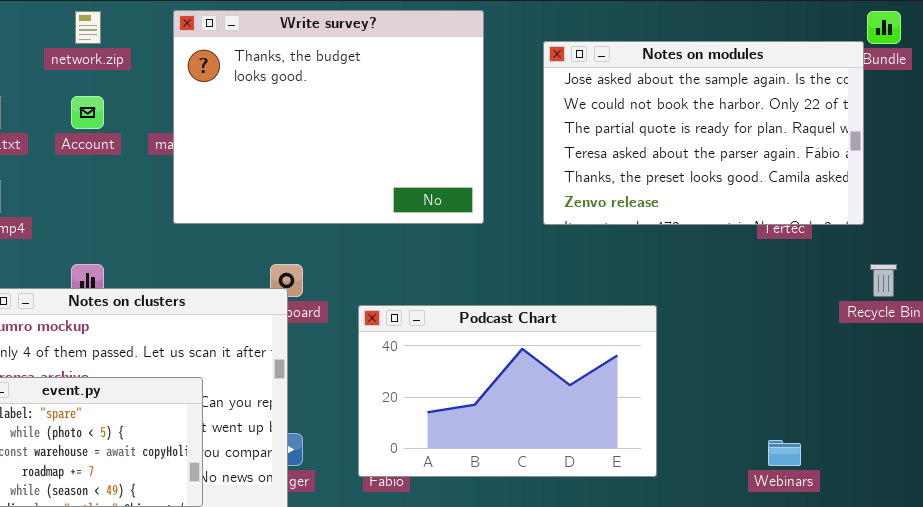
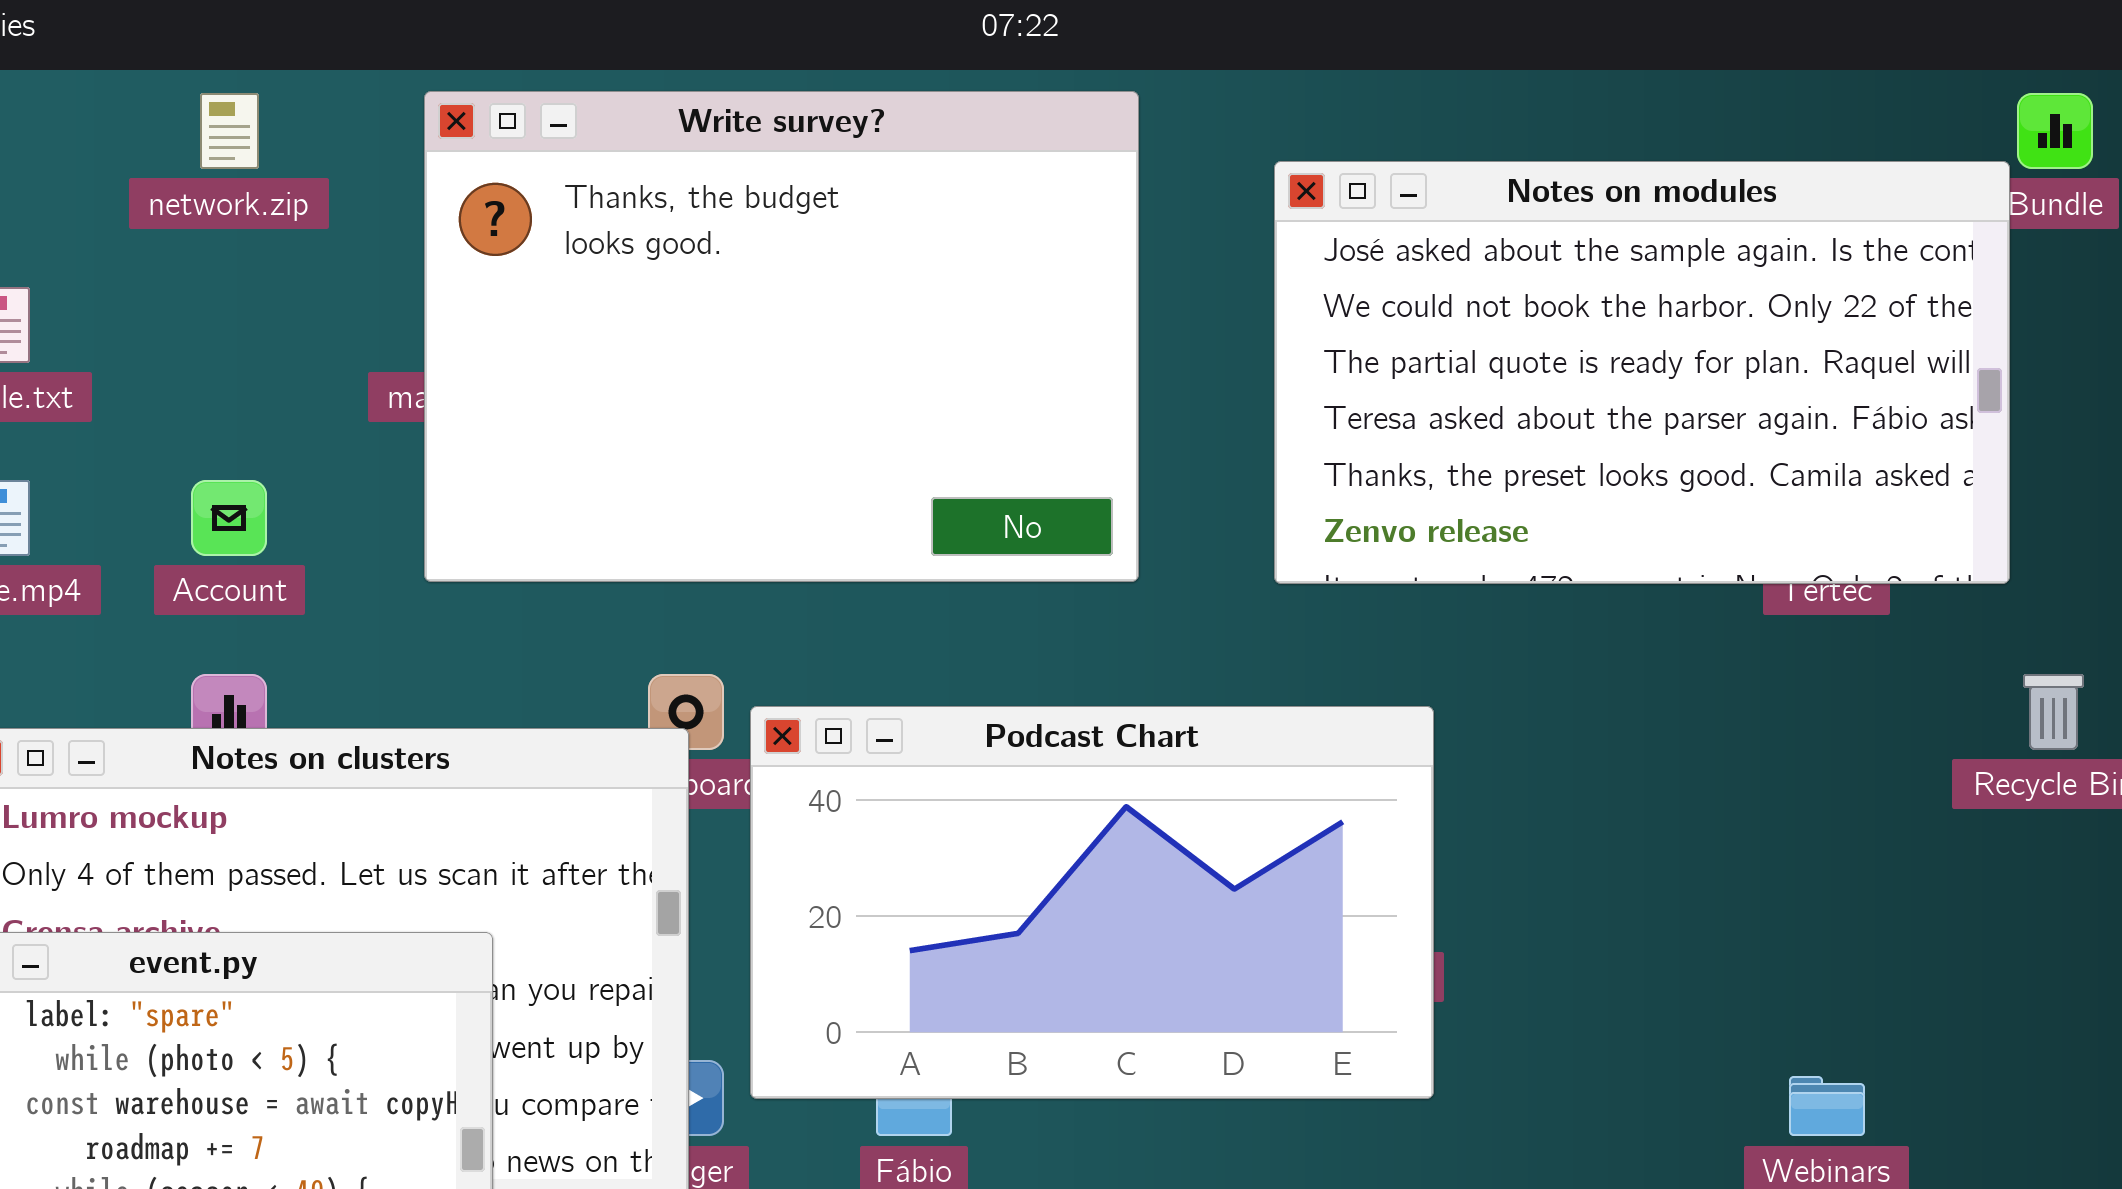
Account: [71,96,104,129] -> [191,480,267,556], moved
Podcast Chart: [358,305,657,477] -> [750,706,1434,1099], moved

